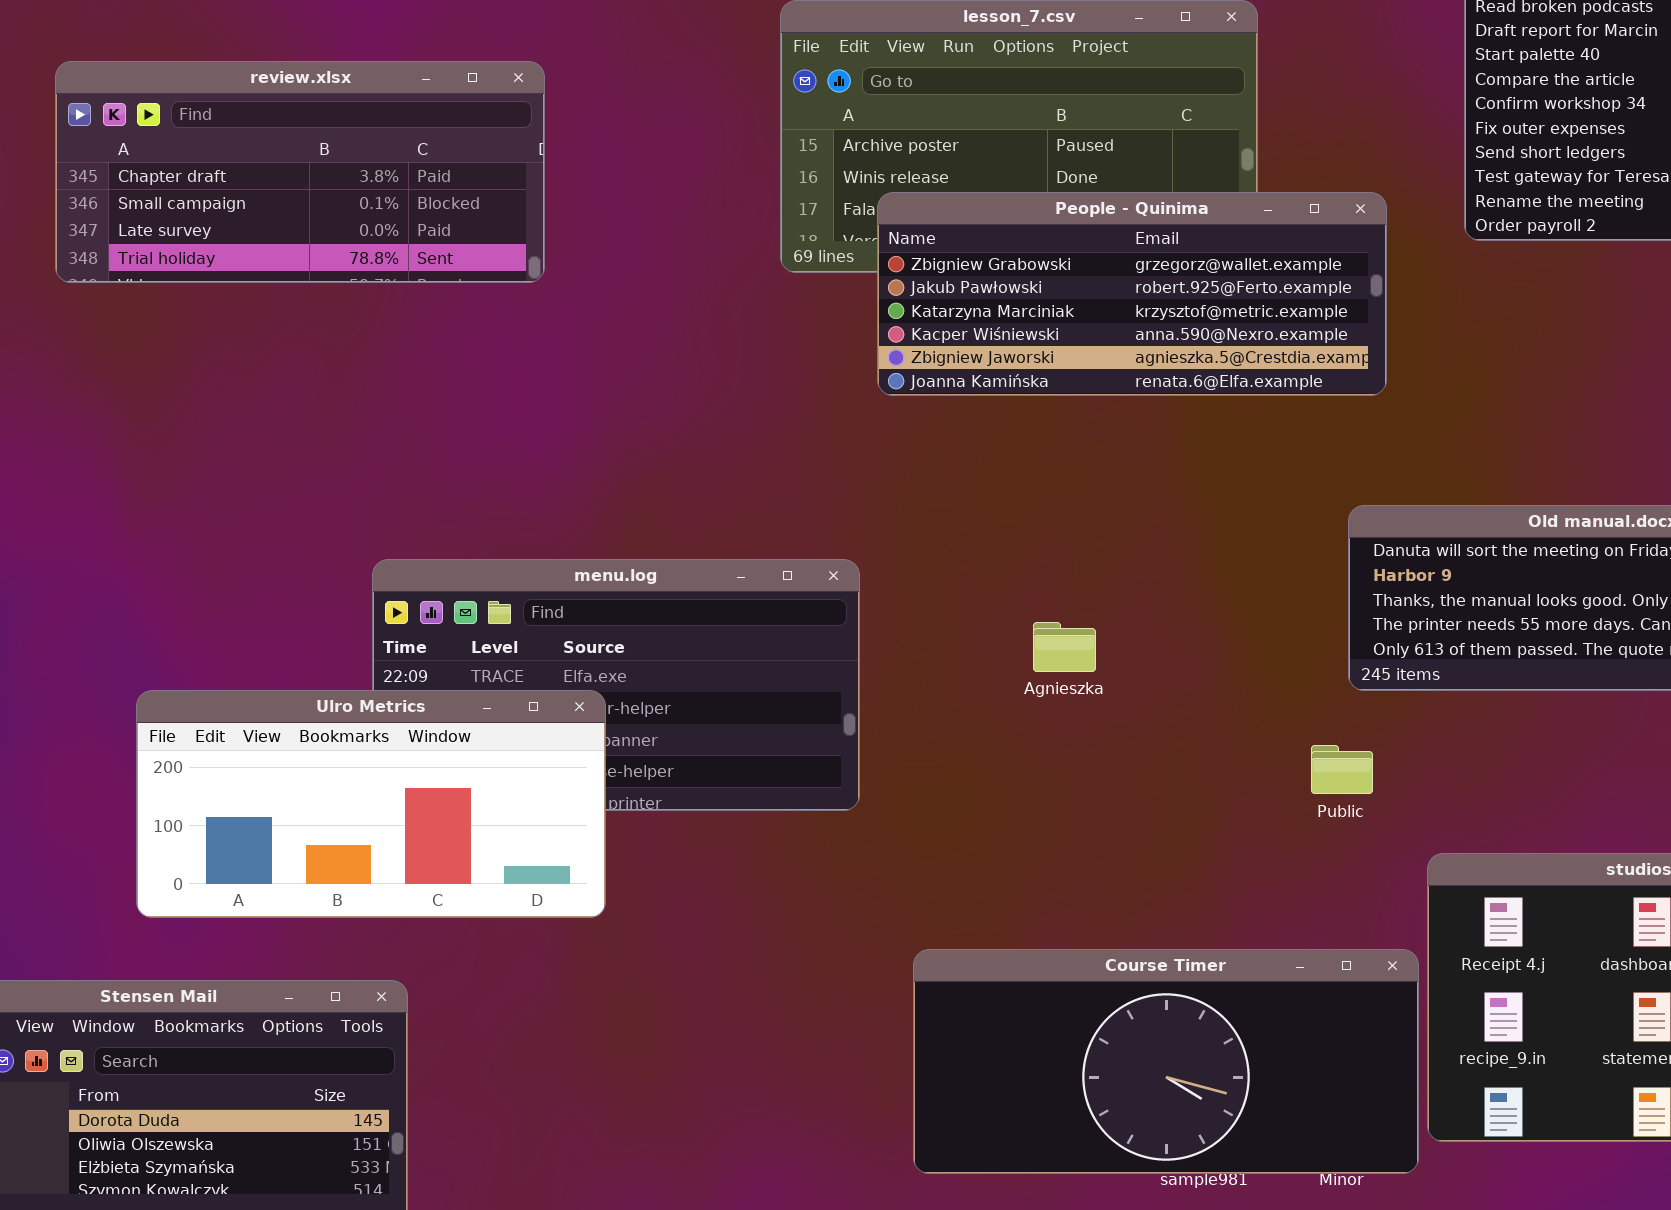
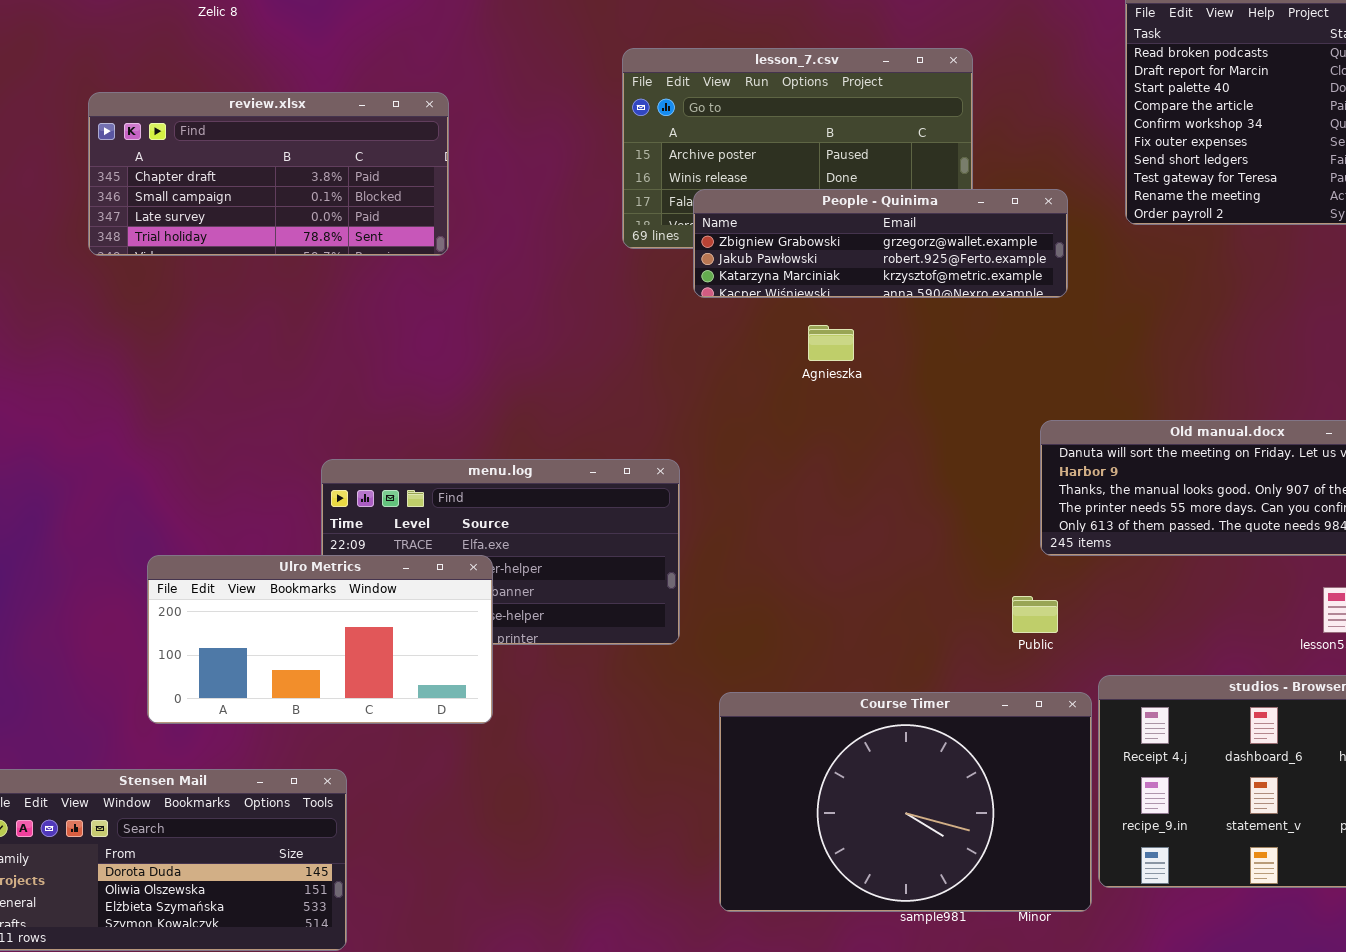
People - Quinima: [877,192,1387,396] -> [693,189,1068,298], resized
Agnieszka: [1033,622,1096,672] -> [808,325,854,361], moved
Course Timer: [913,949,1419,1174] -> [719,692,1092,912], resized

